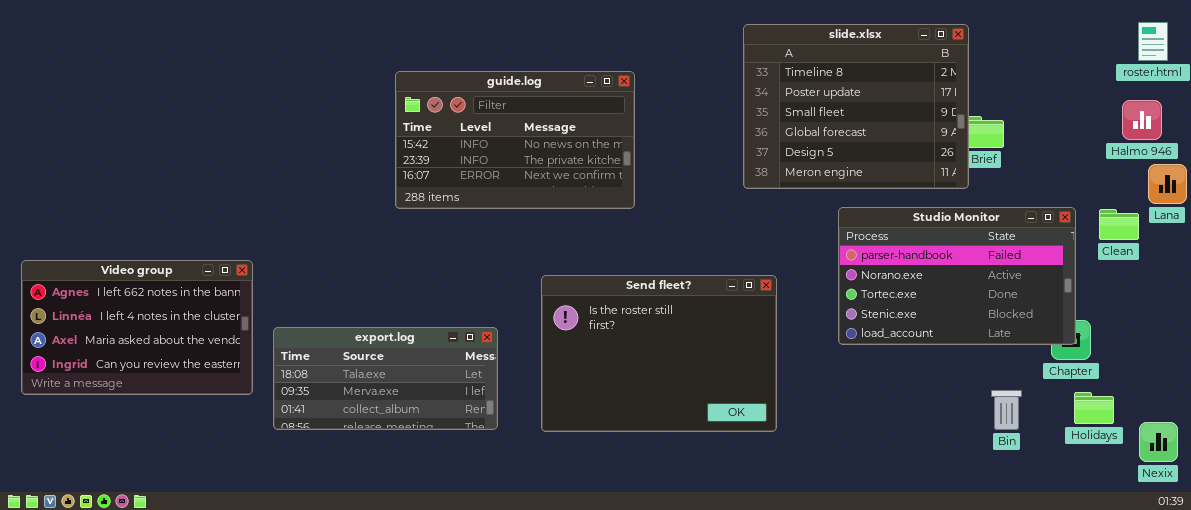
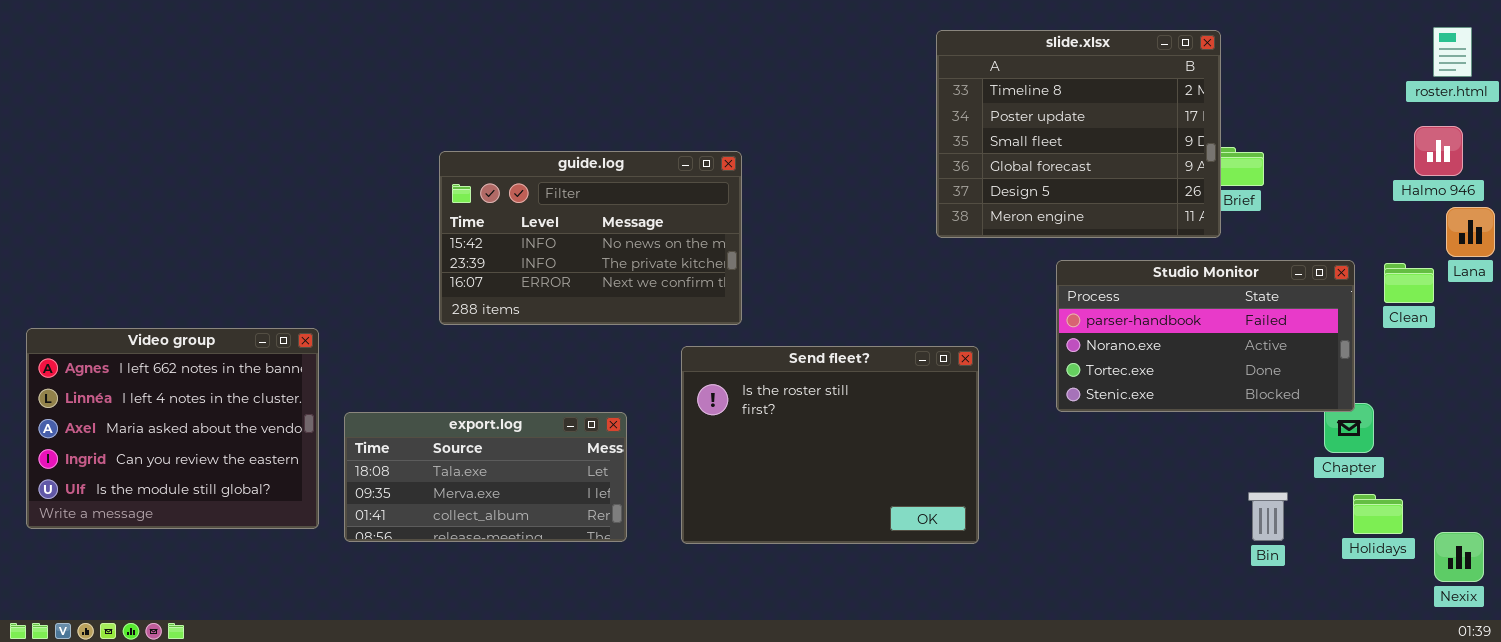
guide.log: [395,71,635,209] -> [439,151,742,325], moved
Studio Monitor: [838,207,1076,345] -> [1056,260,1355,412], resized
Video group: [21,260,253,395] -> [26,328,319,529], resized

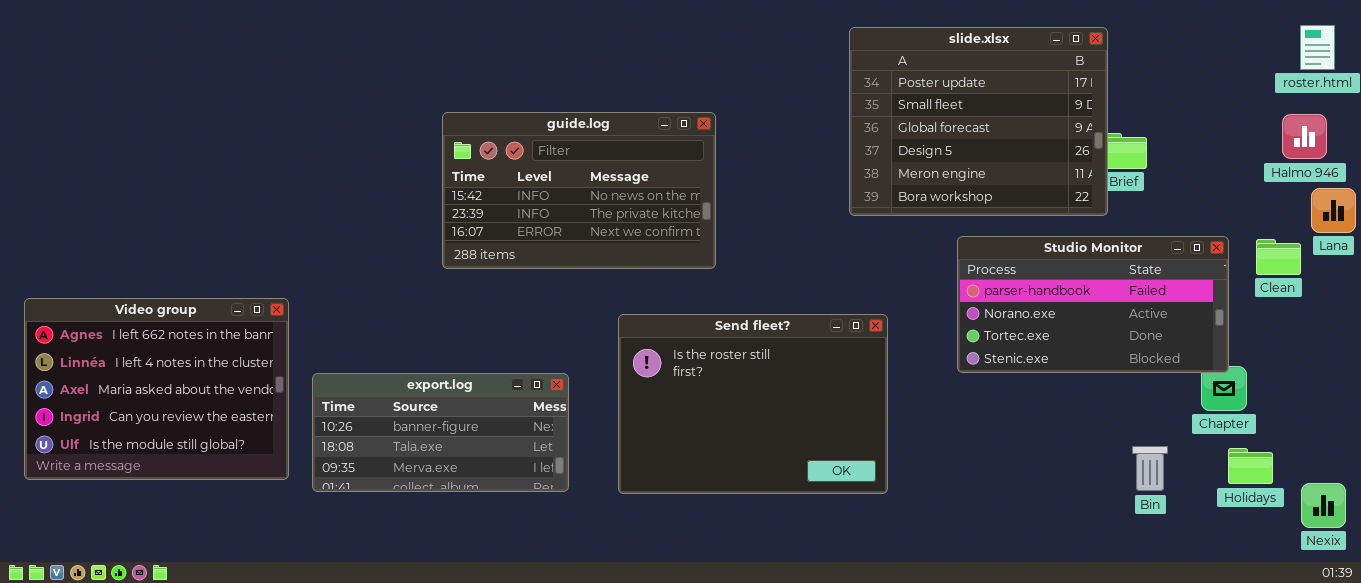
slide.xlsx: [936,30,1221,238] -> [849,27,1108,216], scrolled down 1 row
guide.log: [439,151,742,325] -> [442,112,716,269], moved
export.log: [344,412,627,542] -> [312,373,569,492], scrolled up 1 row

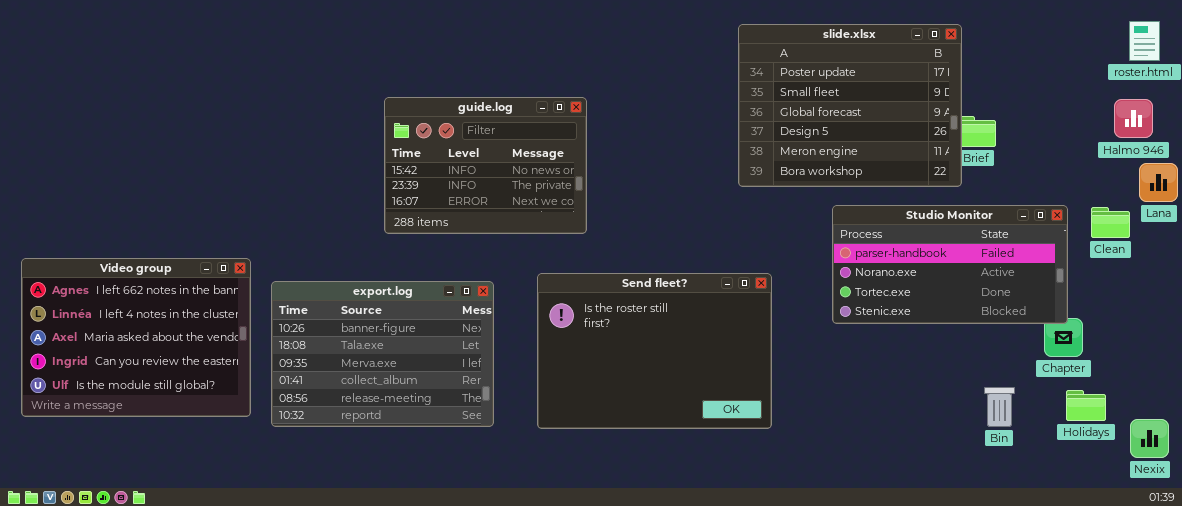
guide.log: [442,112,716,269] -> [384,97,587,234], resized
export.log: [312,373,569,492] -> [271,281,494,427], resized

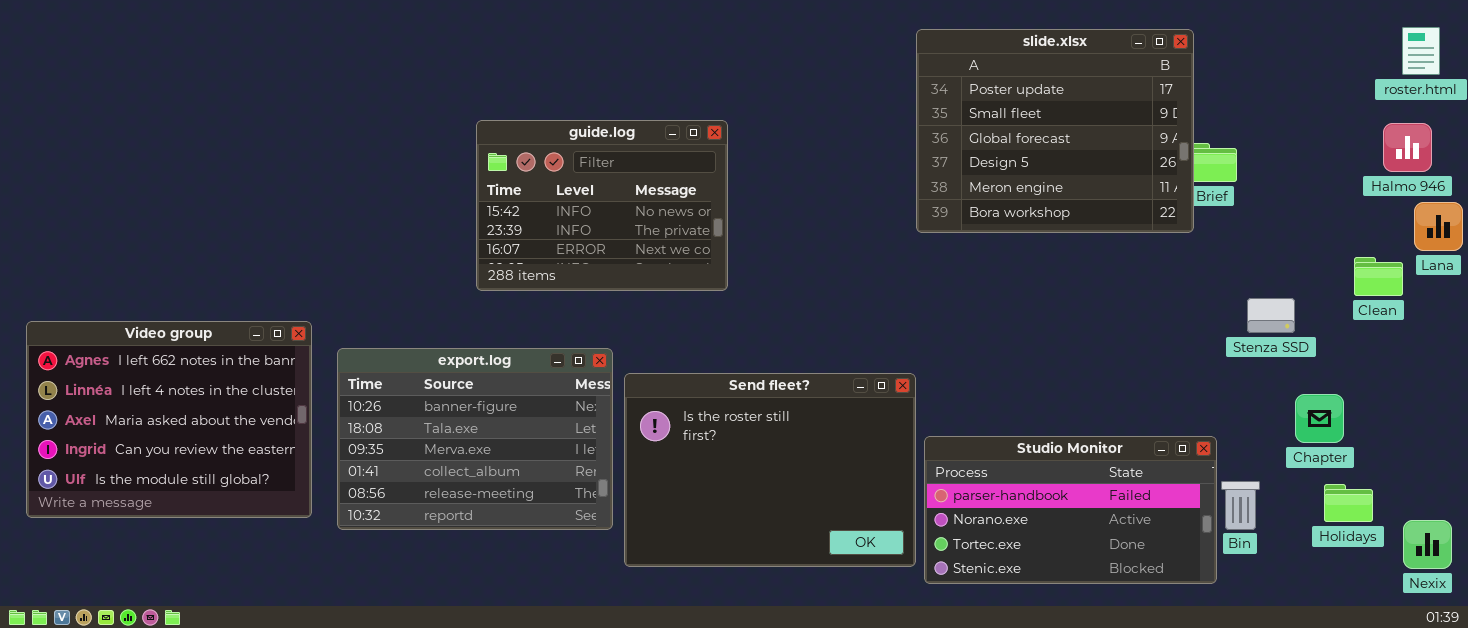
Studio Monitor: [832,205,1068,324] -> [924,436,1217,584], moved
Send fleet?: [537,273,772,429] -> [624,373,916,567], moved

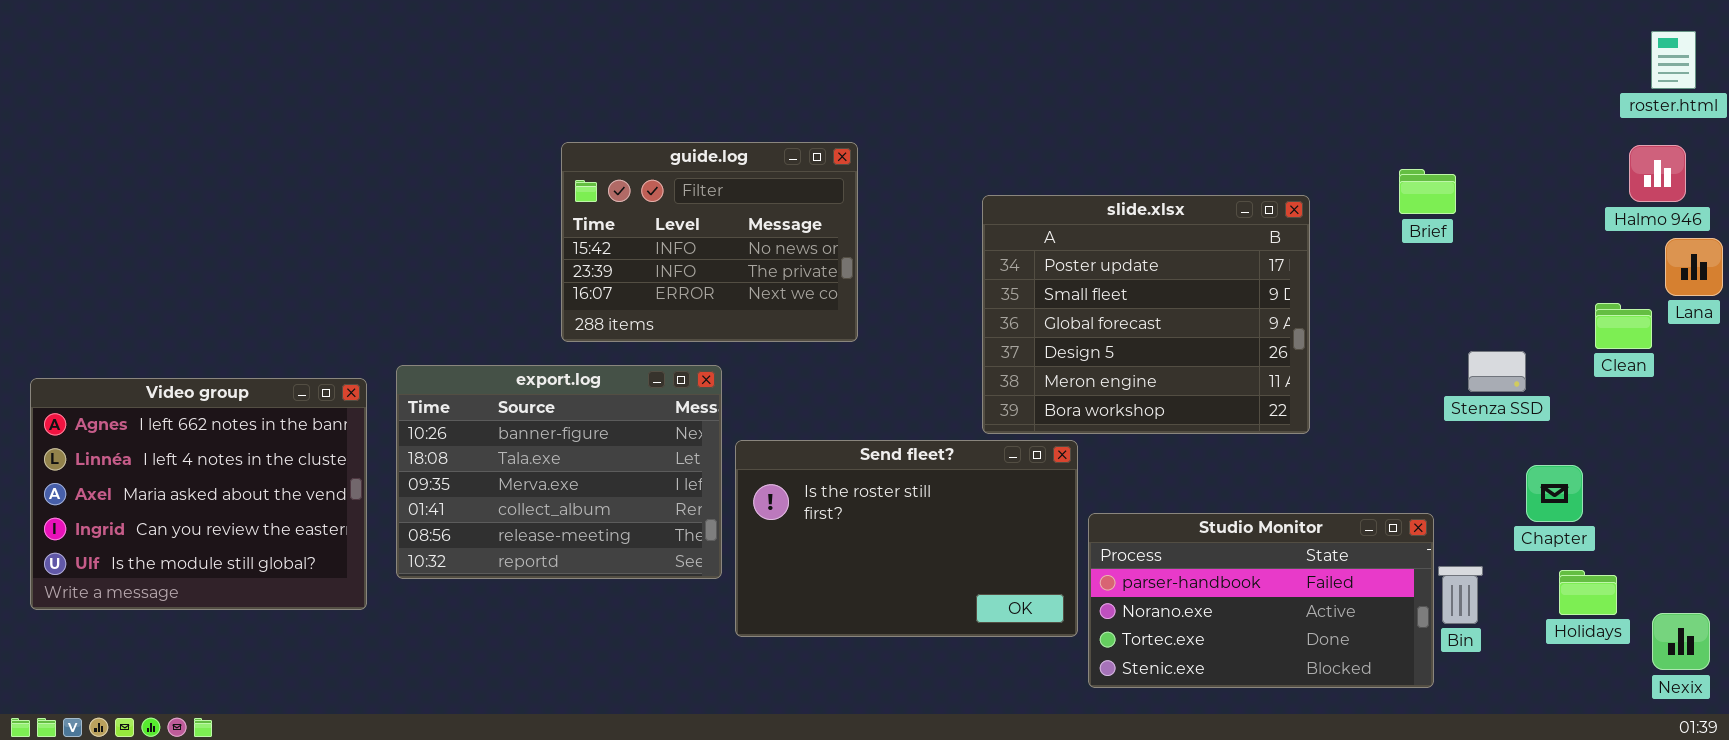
slide.xlsx: [916,29,1194,233] -> [982,195,1310,434], moved
export.log: [337,348,613,530] -> [396,365,722,579], moved
Send fleet?: [624,373,916,567] -> [735,440,1078,637], resized

